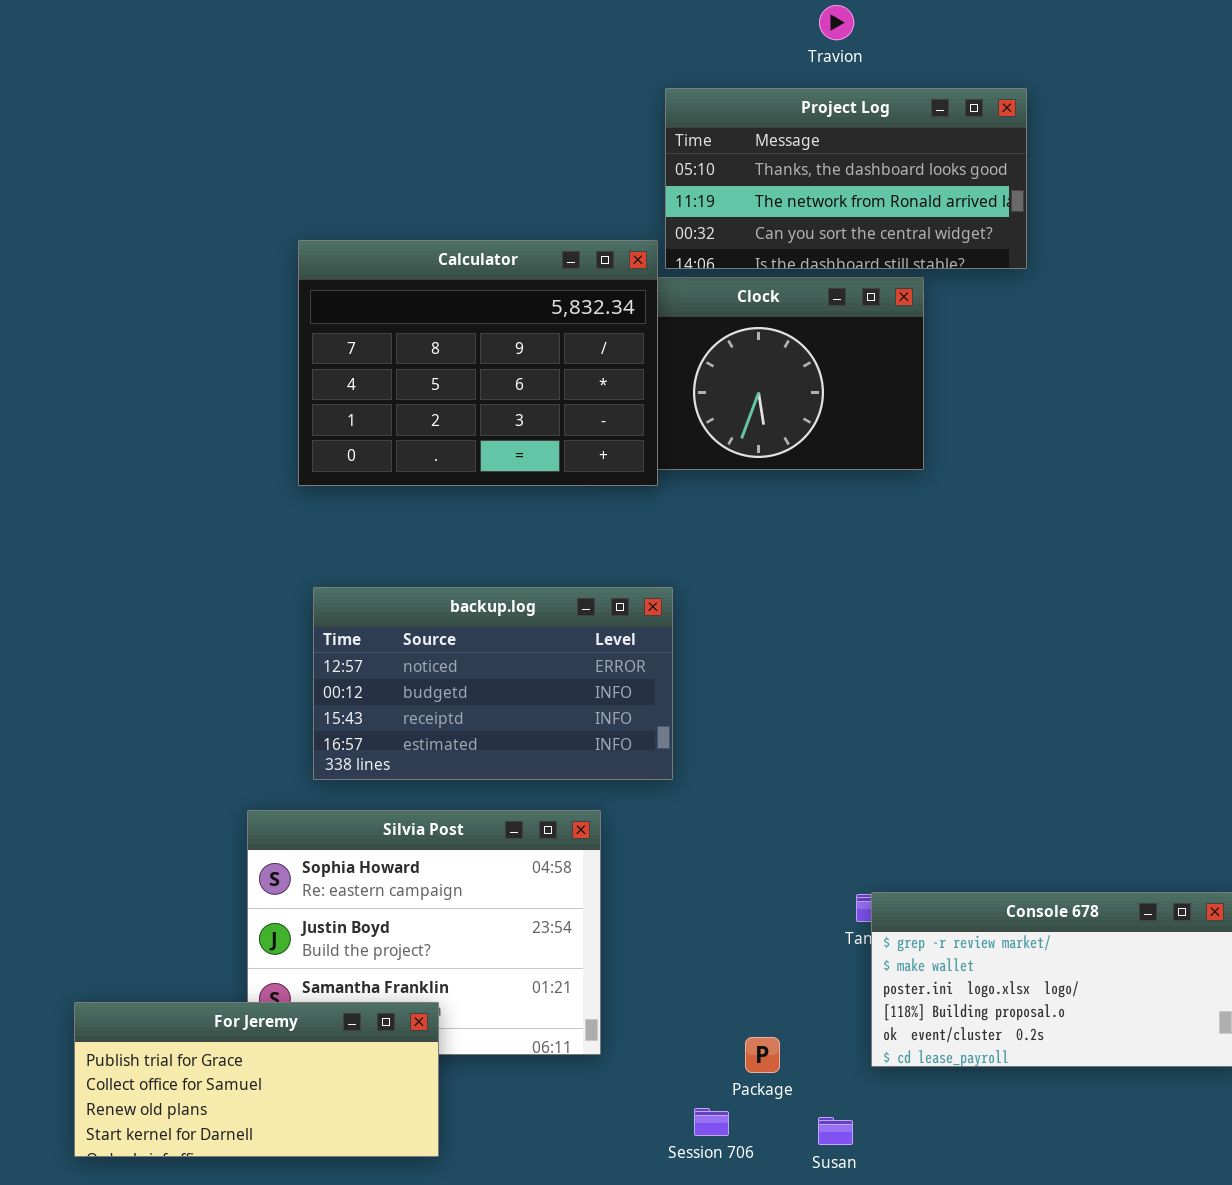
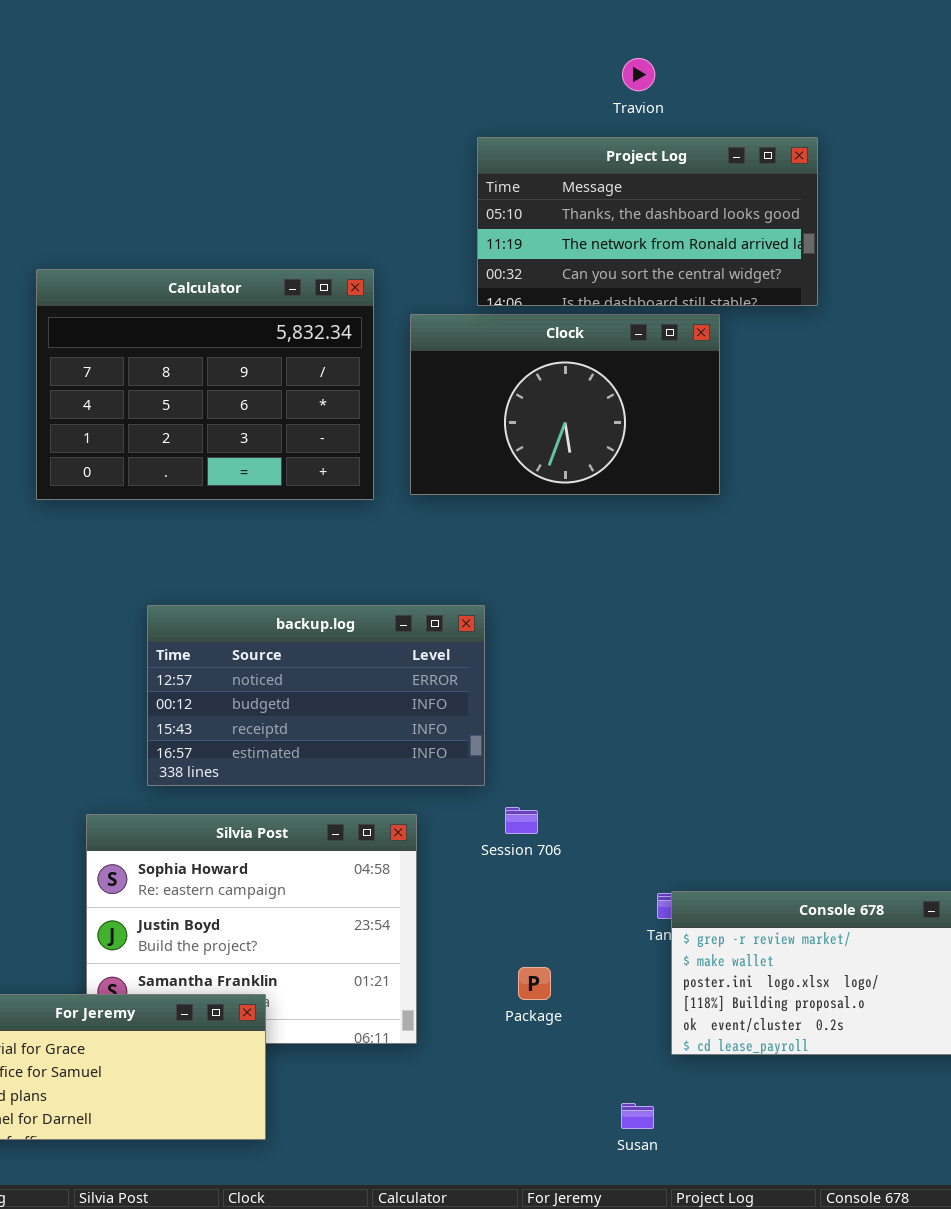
Calculator: [298,240,658,486] -> [36,269,374,500], moved
Package: [745,1037,780,1073] -> [518,967,551,1000], moved
Session 706: [694,1108,729,1136] -> [505,807,538,834], moved

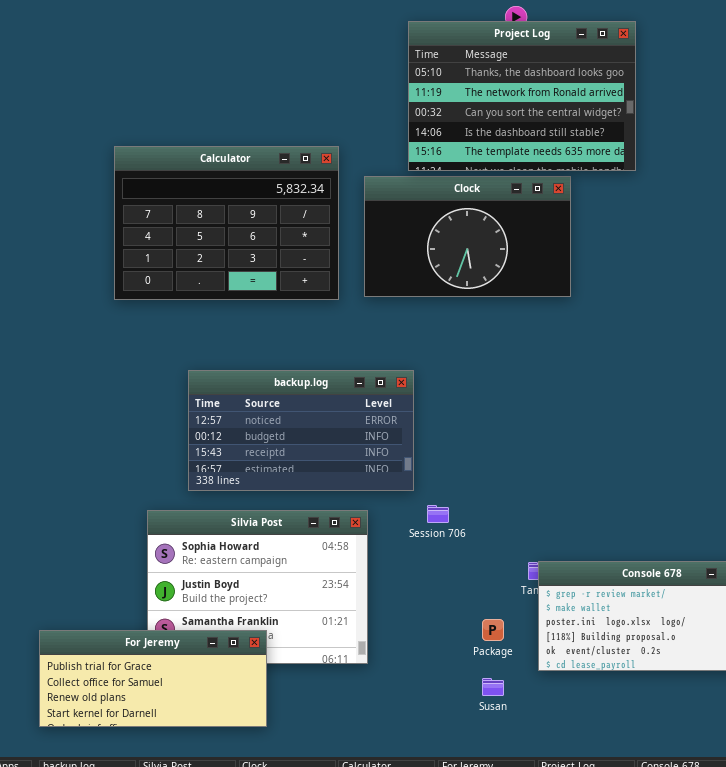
Project Log: [477,137,818,306] -> [408,21,636,171], resized
Package: [518,967,551,1000] -> [482,619,504,641], moved
Susan: [621,1103,654,1129] -> [482,678,504,696], moved

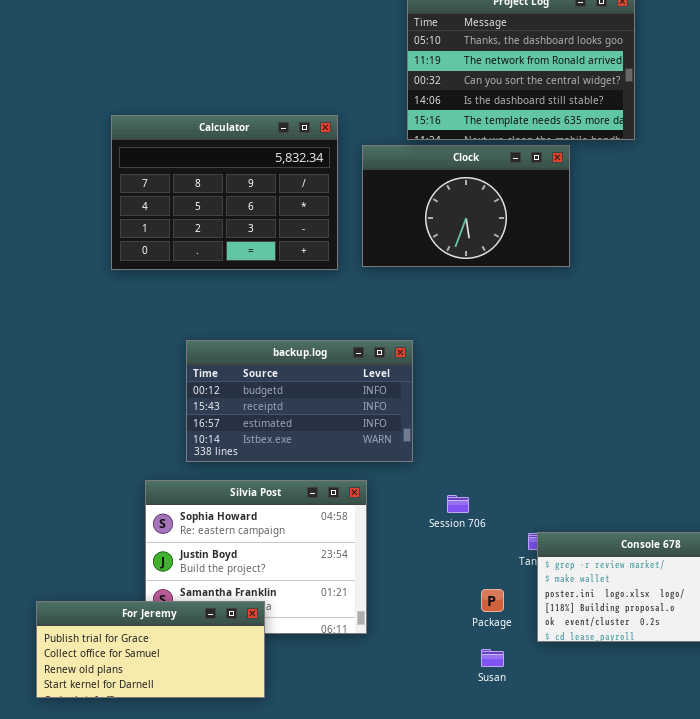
backup.log: [188,370,414,491] -> [186,340,413,462], scrolled down 1 row
Session 706: [427,505,449,523] -> [447,495,469,513], moved

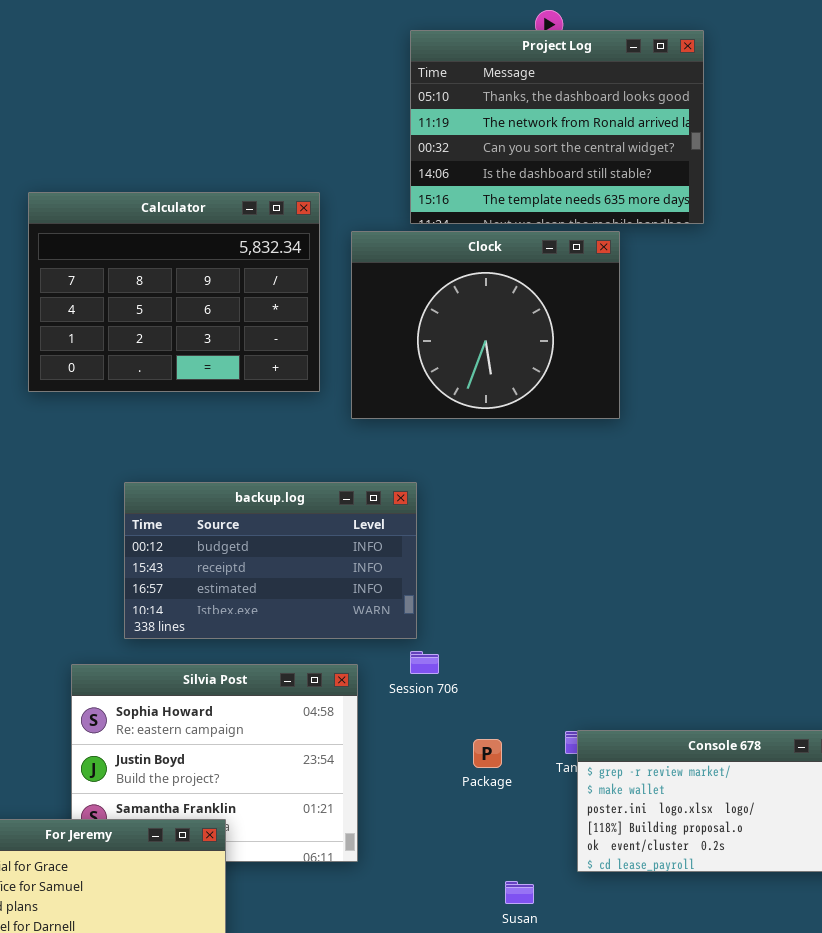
Clock: [362,145,570,267] -> [351,231,620,419], resized
Session 706: [447,495,469,513] -> [410,651,439,674], moved
Package: [481,589,504,612] -> [473,739,502,768], moved

